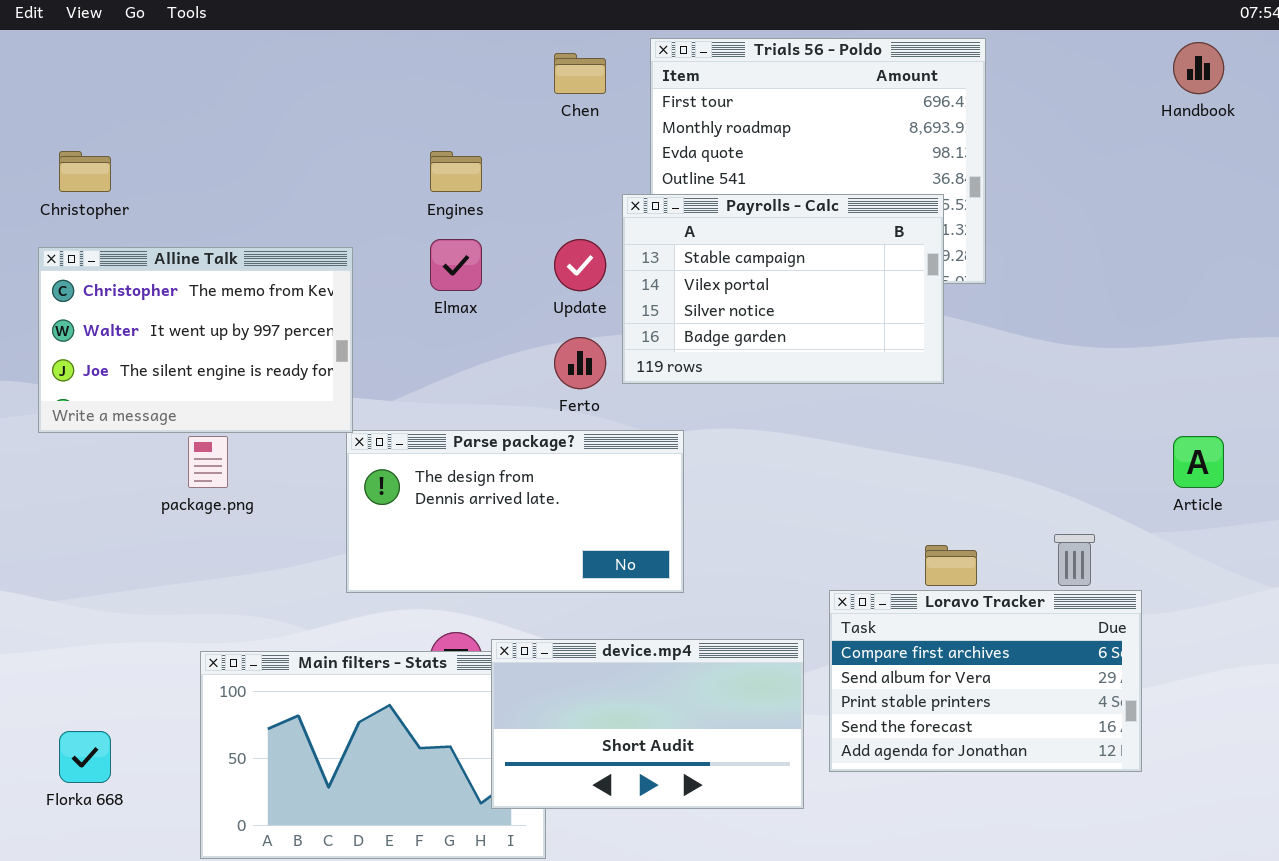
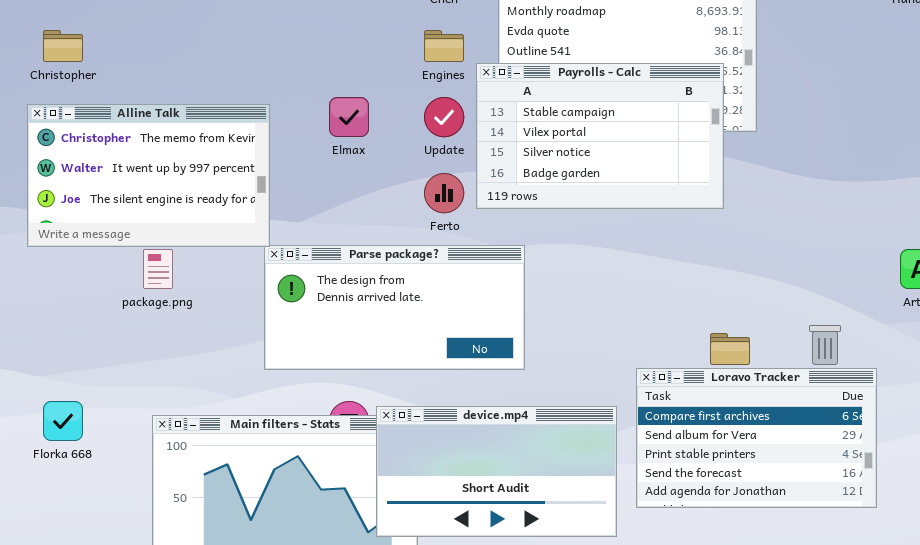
Engines: [430,151,482,192] -> [424,30,464,62], moved
Florka 668: [59,731,111,783] -> [43,401,83,441], moved

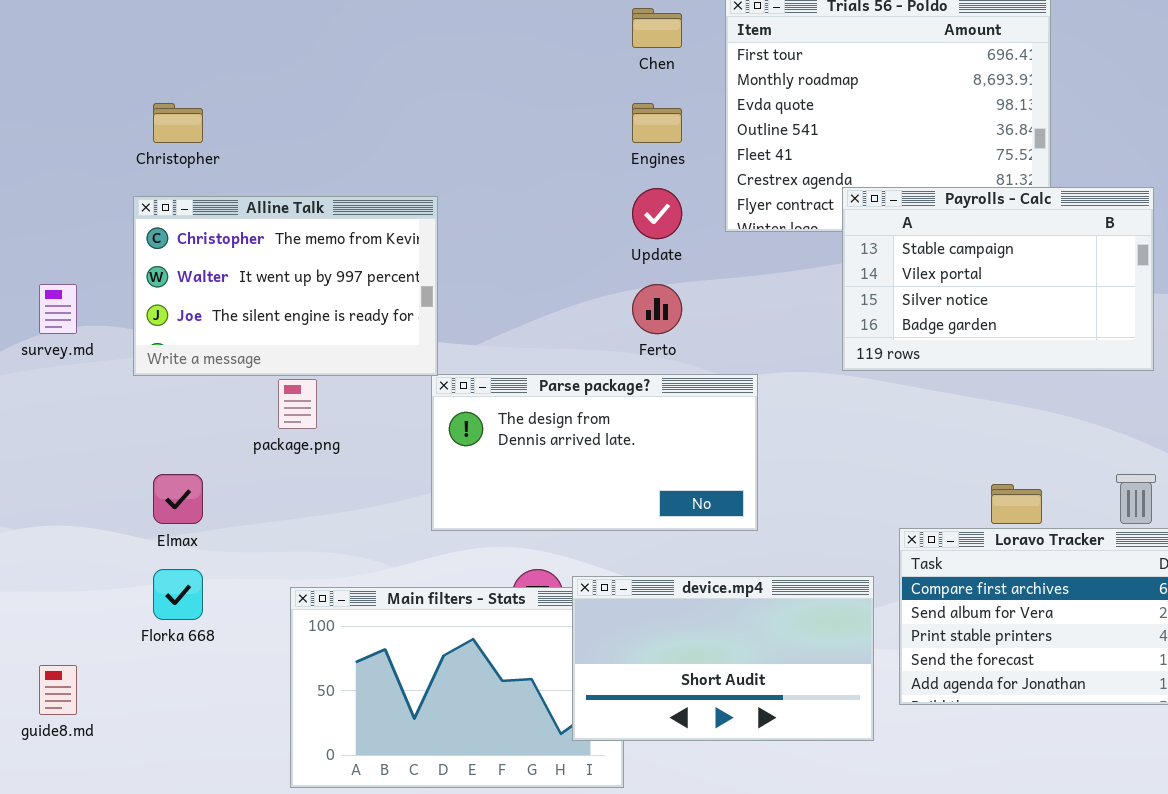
Payrolls - Calc: [476,63,724,209] -> [842,187,1154,371], moved
Elmax: [329,97,369,137] -> [153,474,203,524], moved

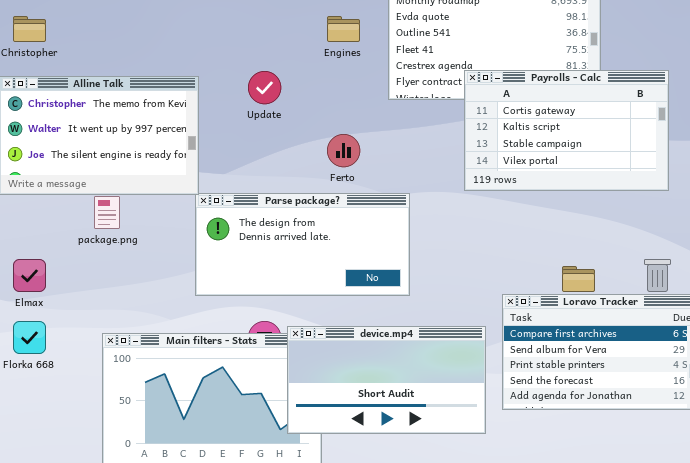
Payrolls - Calc: [842,187,1154,371] -> [464,70,669,191], scrolled up 2 rows
Update: [632,188,682,239] -> [248,71,281,104], moved

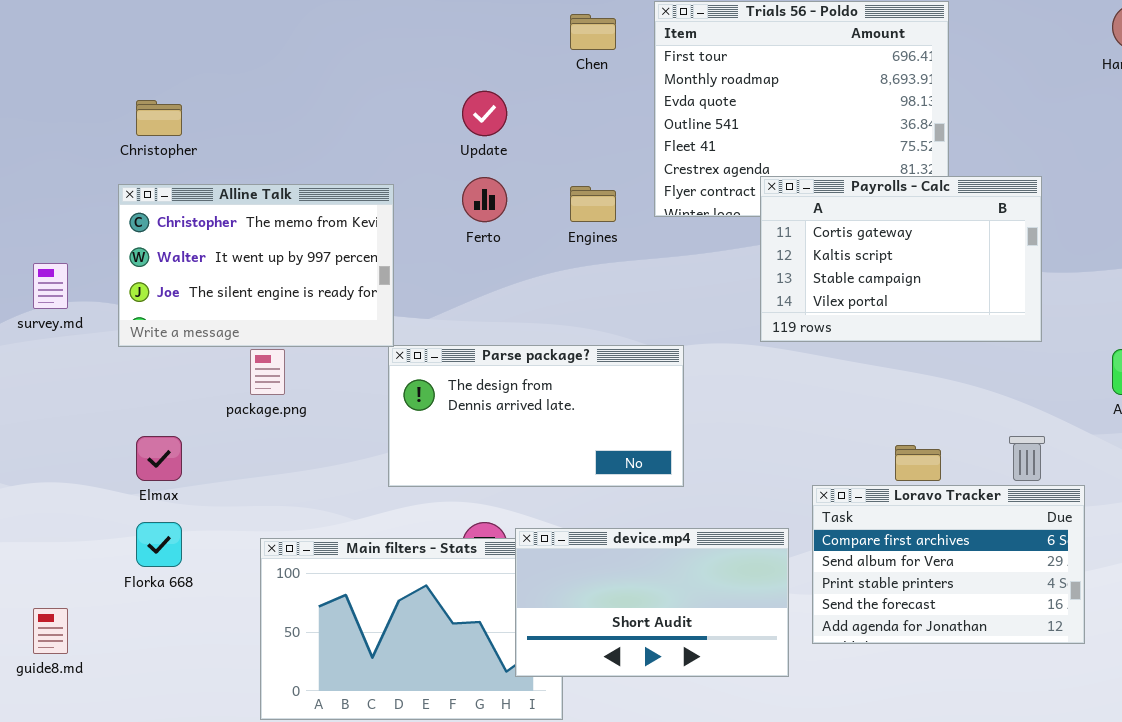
Engines: [327,16,360,42] -> [570,186,616,222], moved
Update: [248,71,281,104] -> [462,91,507,136], moved
Ferto: [327,134,360,167] -> [462,177,507,222], moved

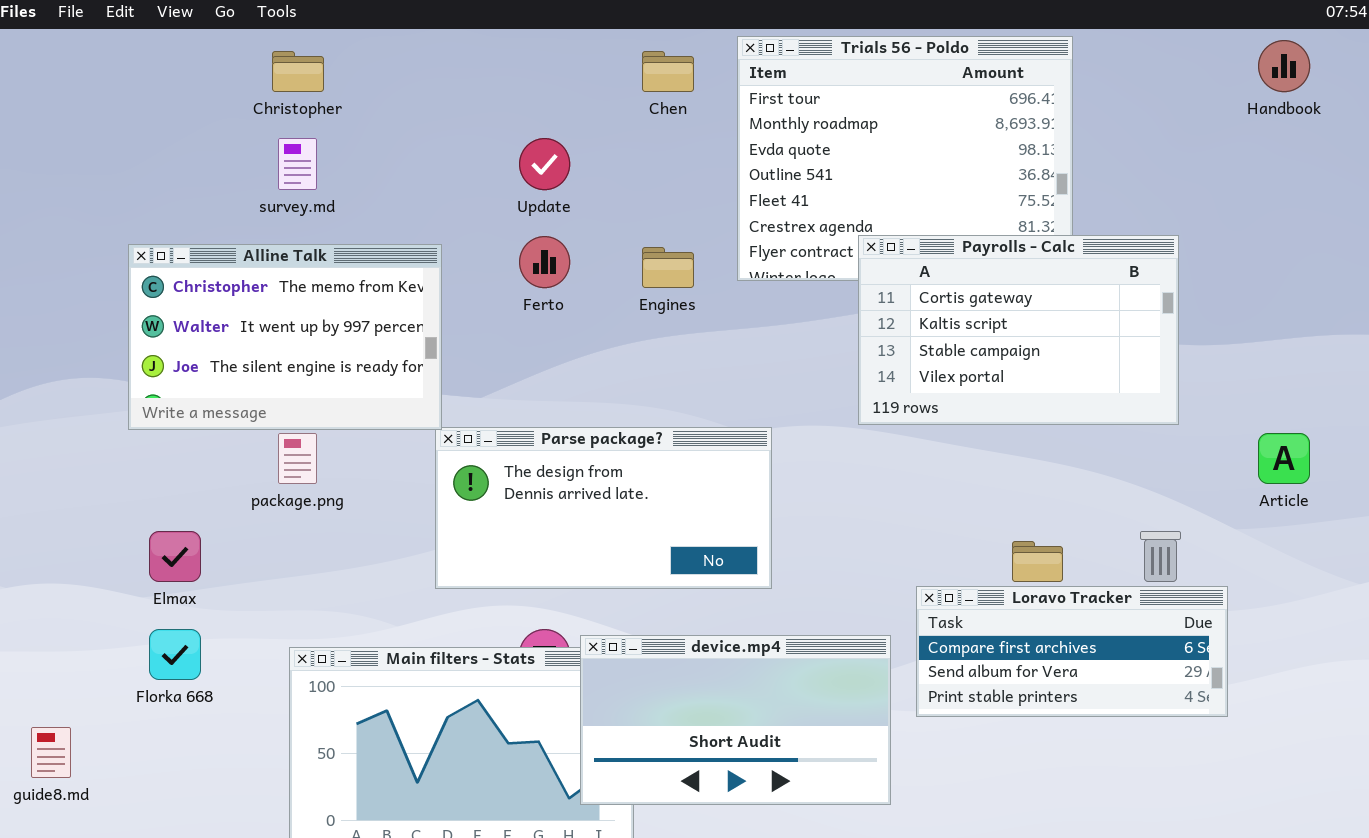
Christopher: [136,100,182,136] -> [272,51,324,92], moved
survey.md: [33,263,68,309] -> [278,138,317,190], moved
Loravo Tracker: [812,485,1085,644] -> [916,586,1228,717], resized

